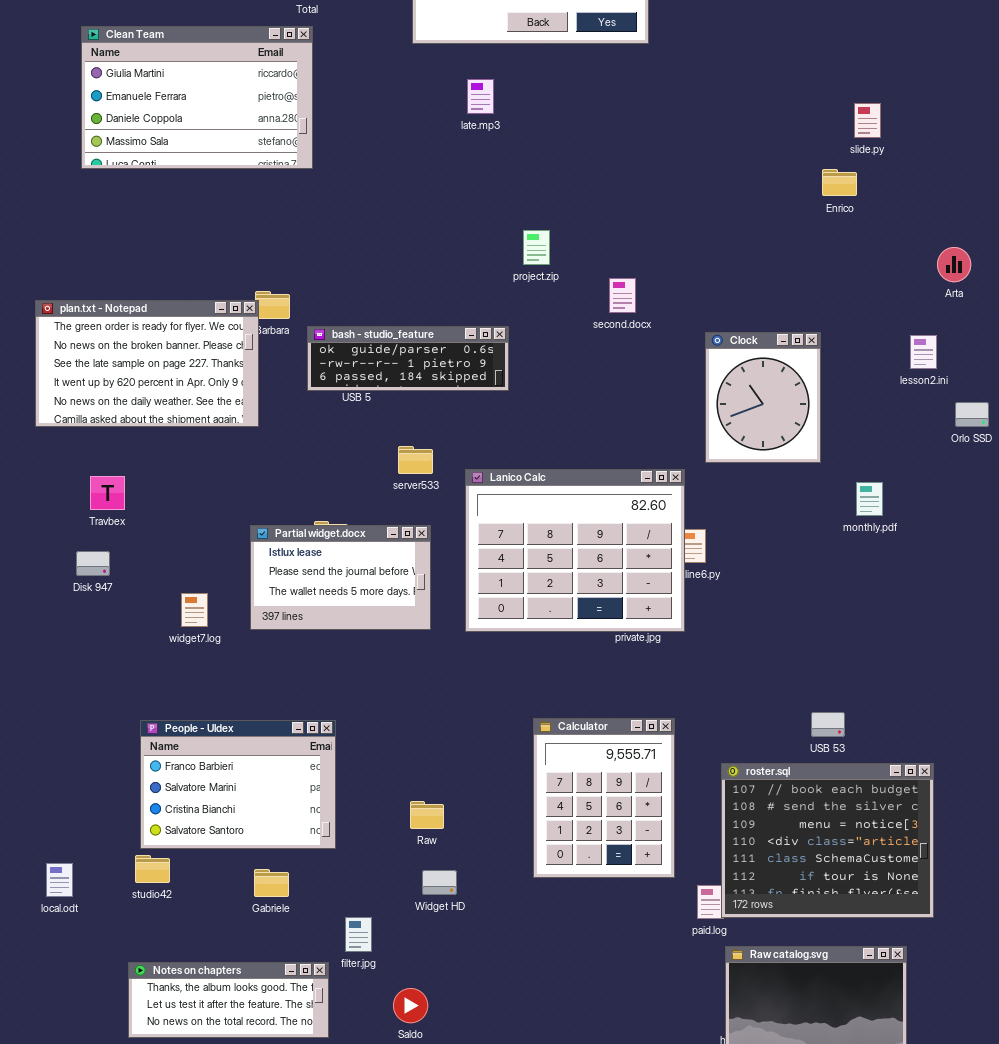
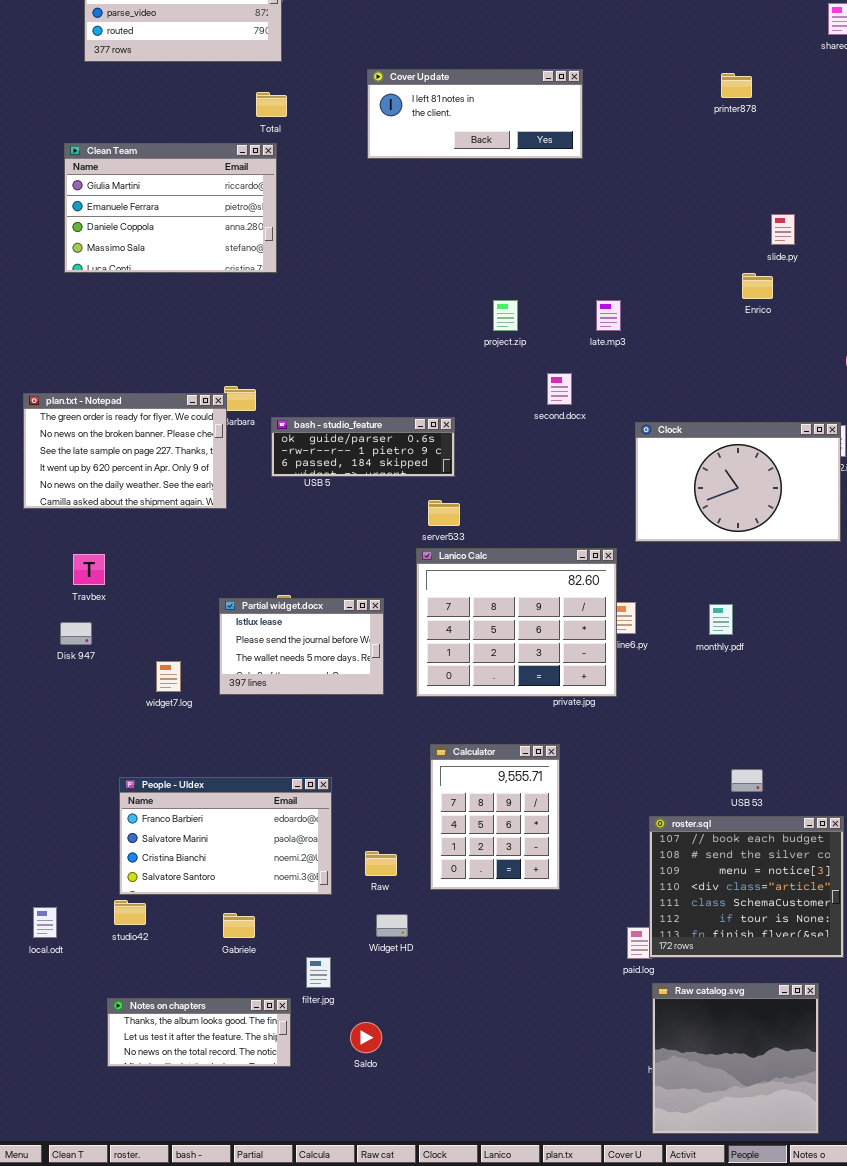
late.mp3: [467,79,494,114] -> [596,300,621,331], moved
project.zip: [523,230,550,265] -> [493,300,518,331], moved
Clock: [705,332,821,463] -> [635,422,841,542], resized
server533: [398,446,433,474] -> [428,500,460,526], moved
monthly.pdf: [856,482,883,516] -> [709,604,733,635], moved
Calculator: [533,718,675,878] -> [430,744,560,890], moved
People - Uldex: [140,720,336,849] -> [119,777,332,895], resized

